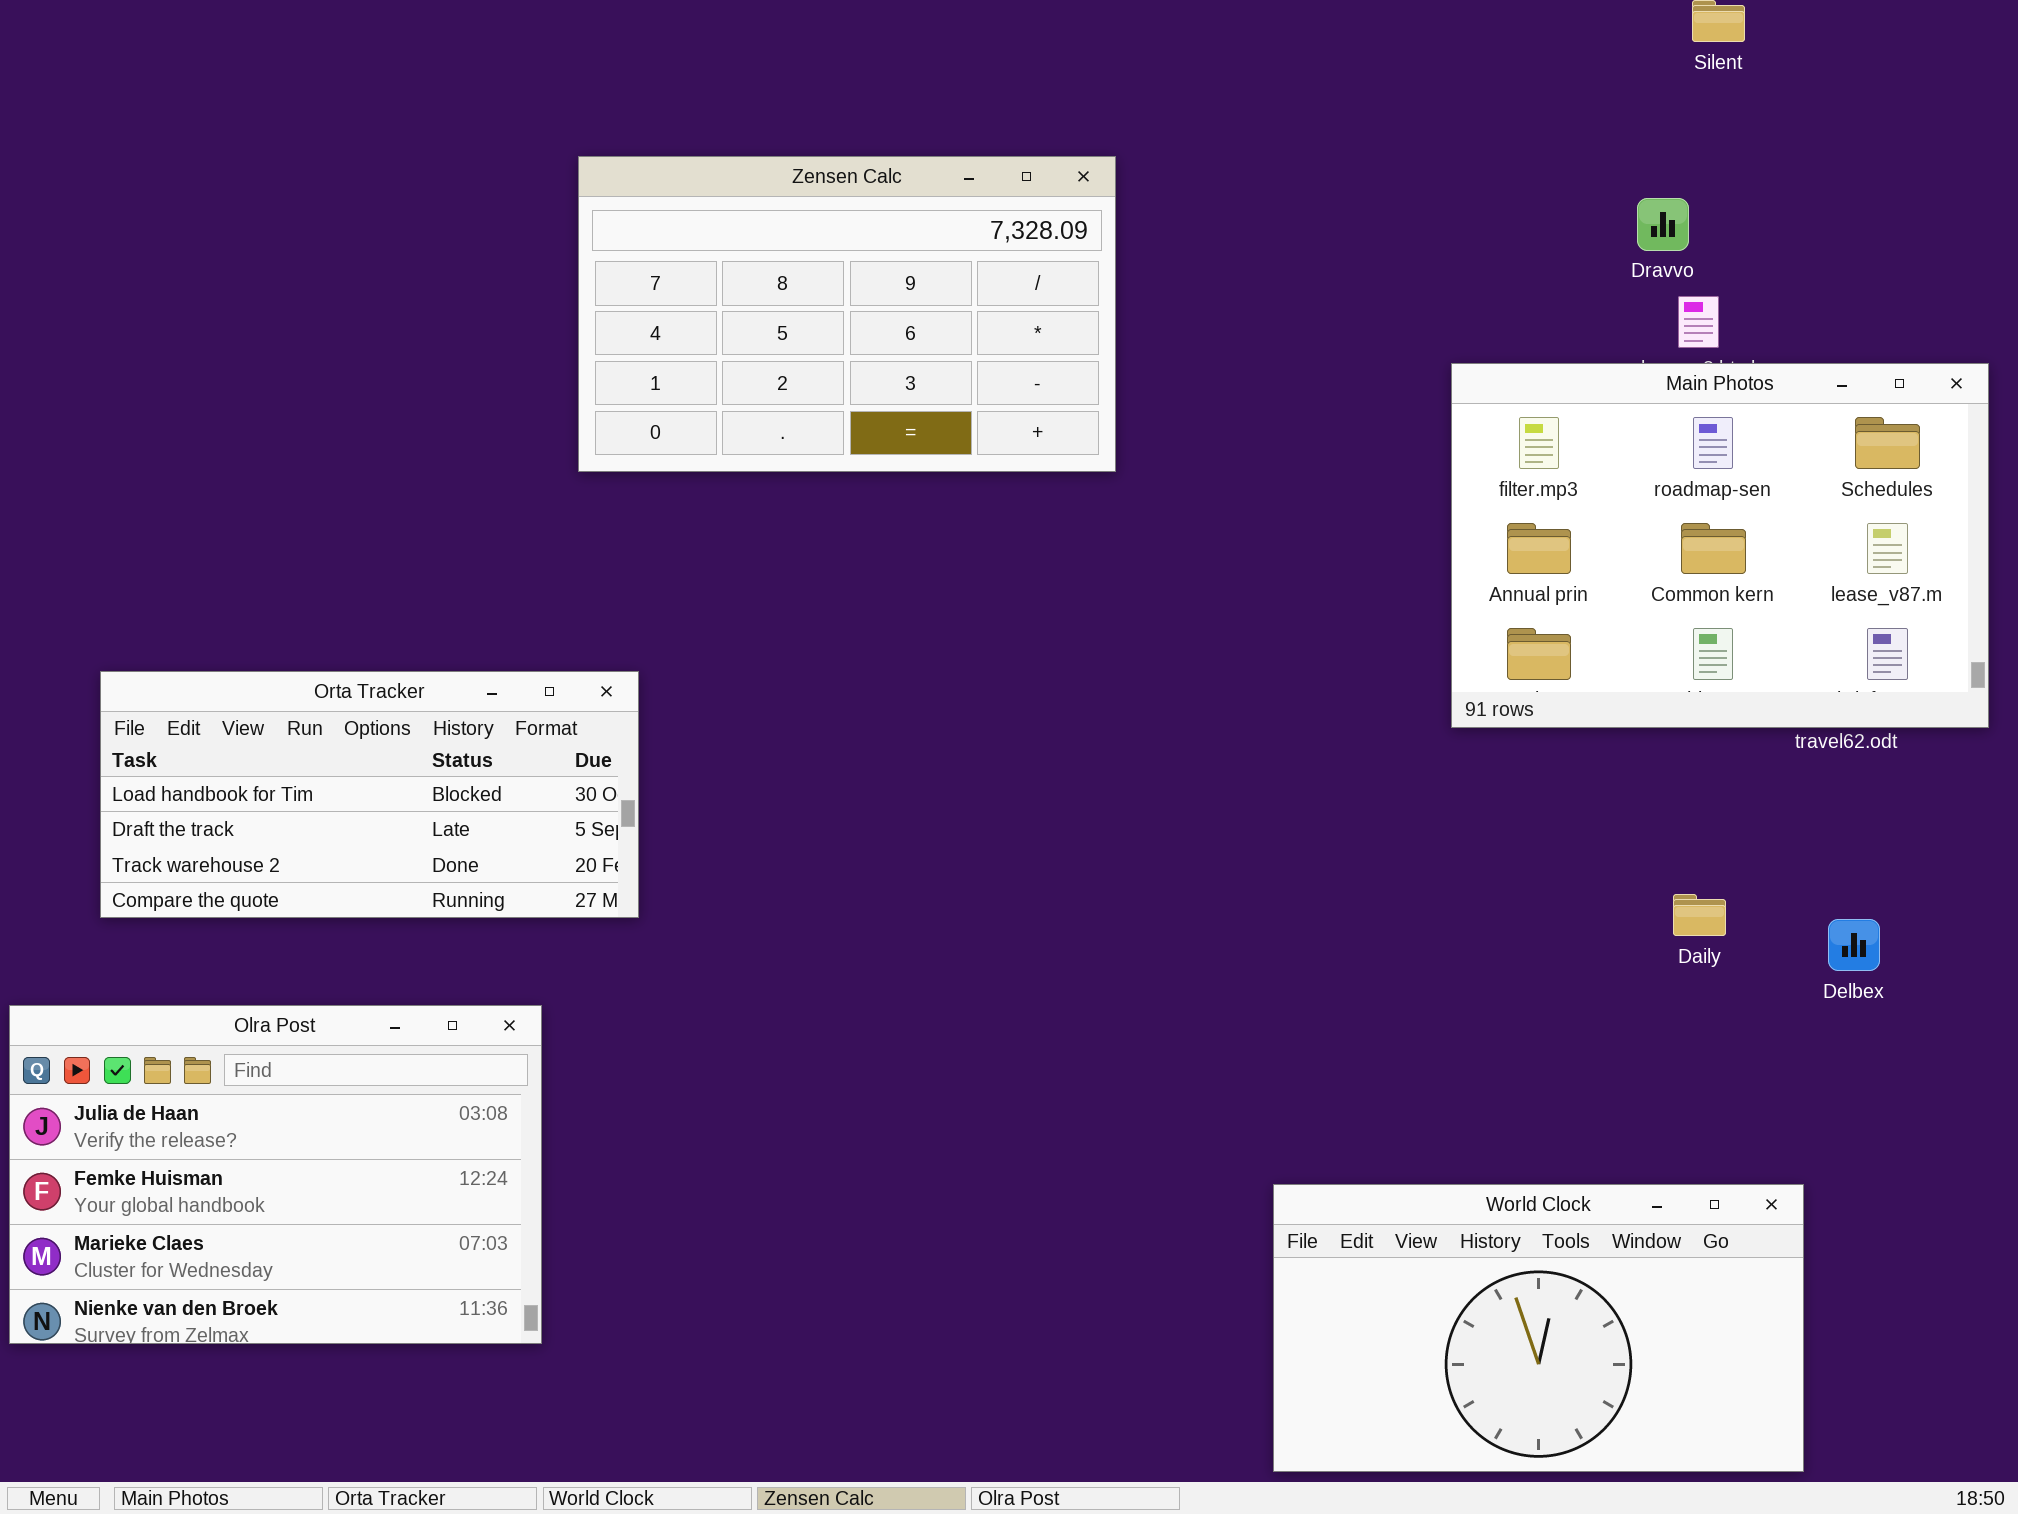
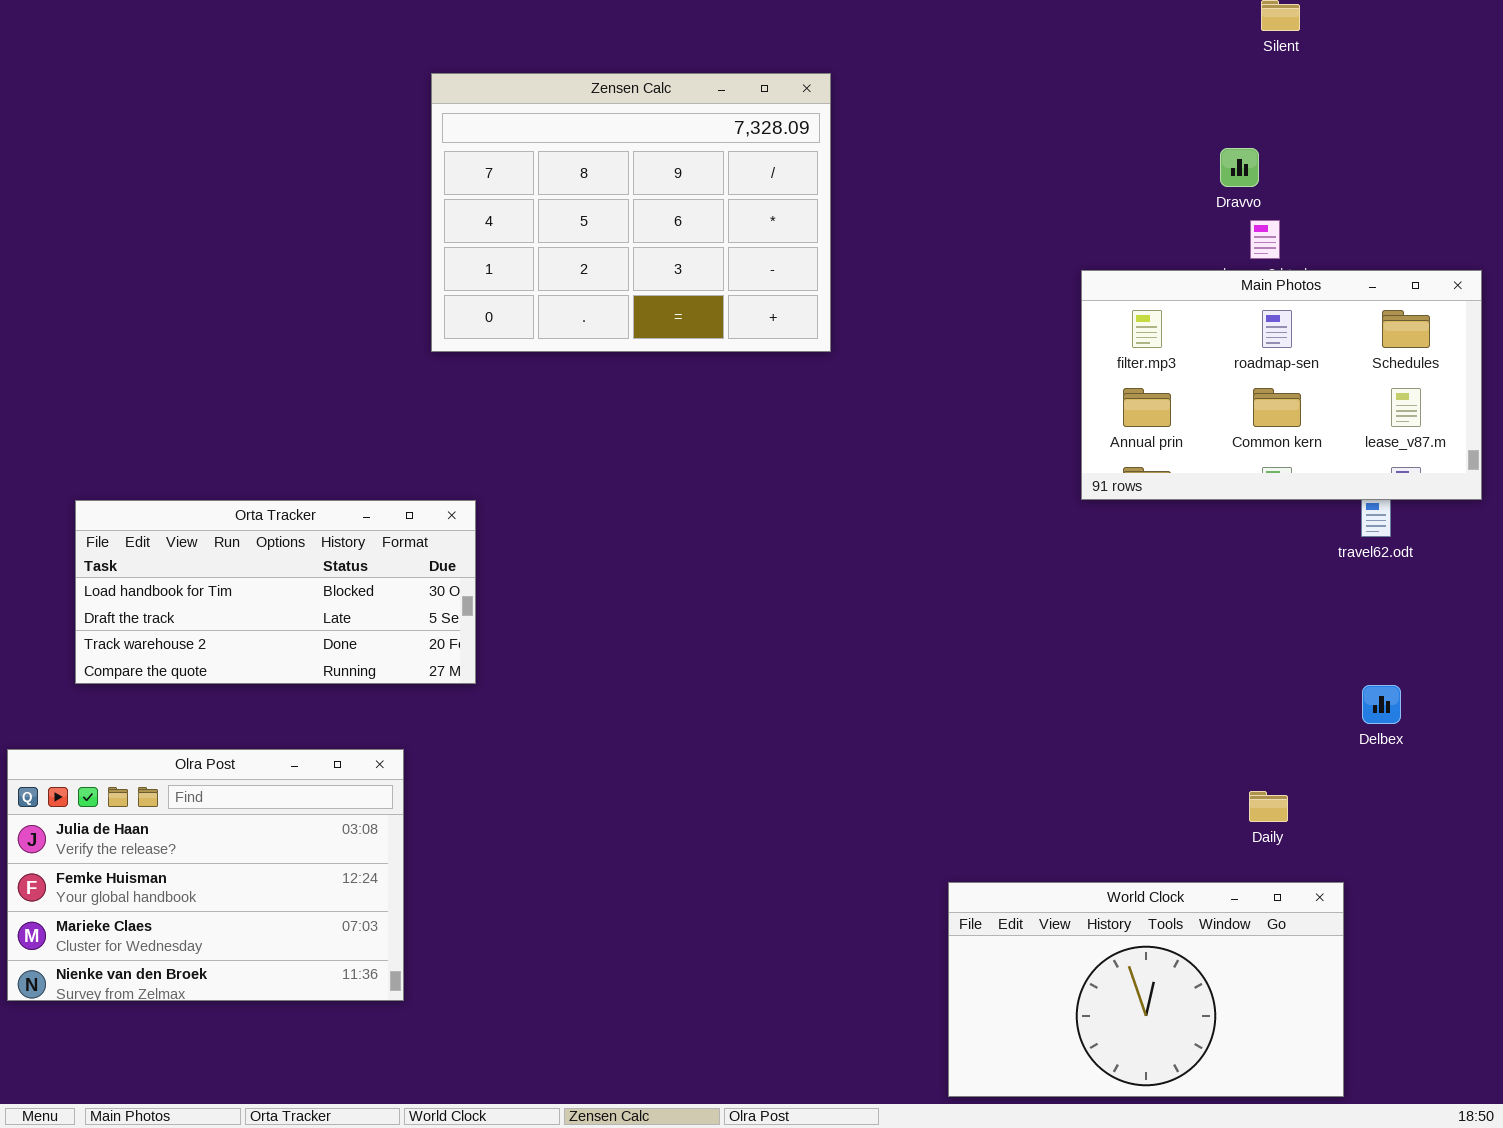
Zensen Calc: [578,156,1116,472] -> [431,73,831,352], resized
Main Photos: [1451,363,1989,728] -> [1081,270,1482,500], resized
Daily: [1673,894,1726,936] -> [1249,791,1288,822], moved

